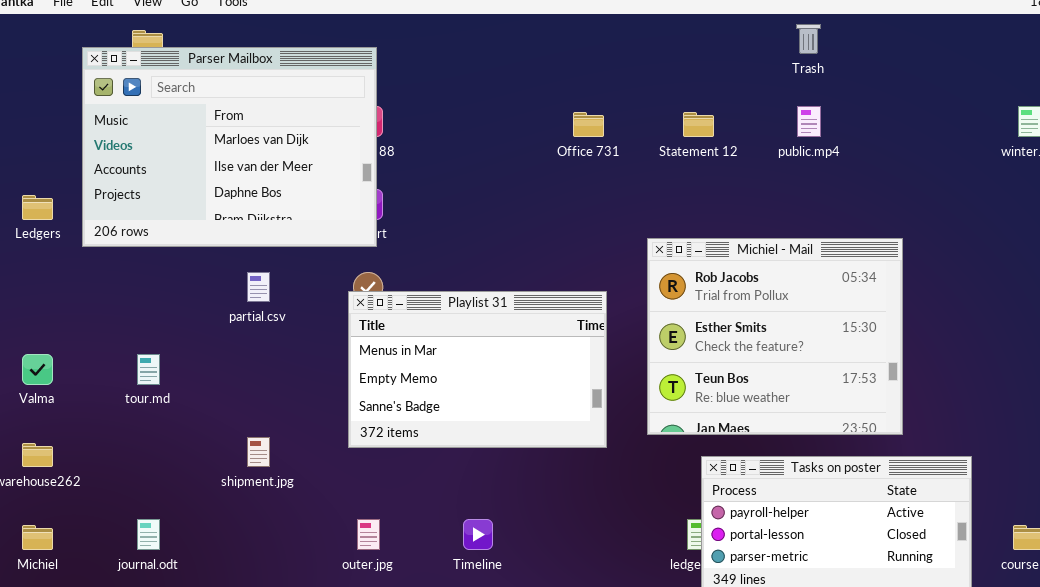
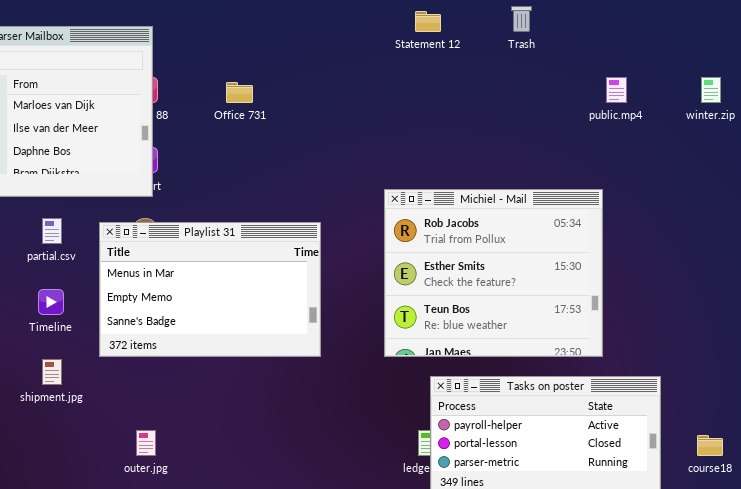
public.mp4: [797,106,821,137] -> [606,77,627,103], moved
Office 731: [573,112,604,137] -> [226,82,253,103], moved
Statement 12: [683,112,714,137] -> [415,11,441,32], moved
Playlist 31: [348,291,607,448] -> [99,222,321,357], moved
Timeline: [463,519,493,550] -> [38,289,64,315], moved

